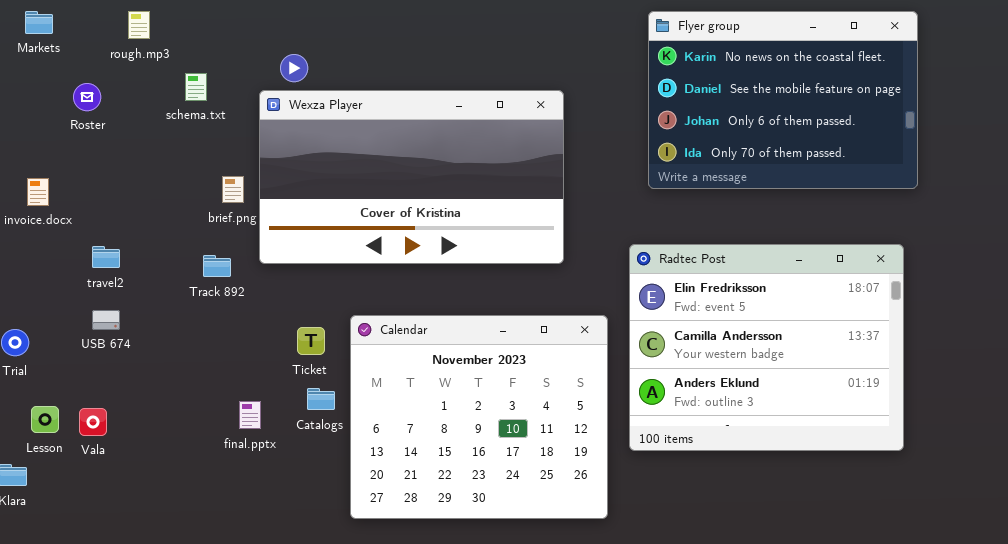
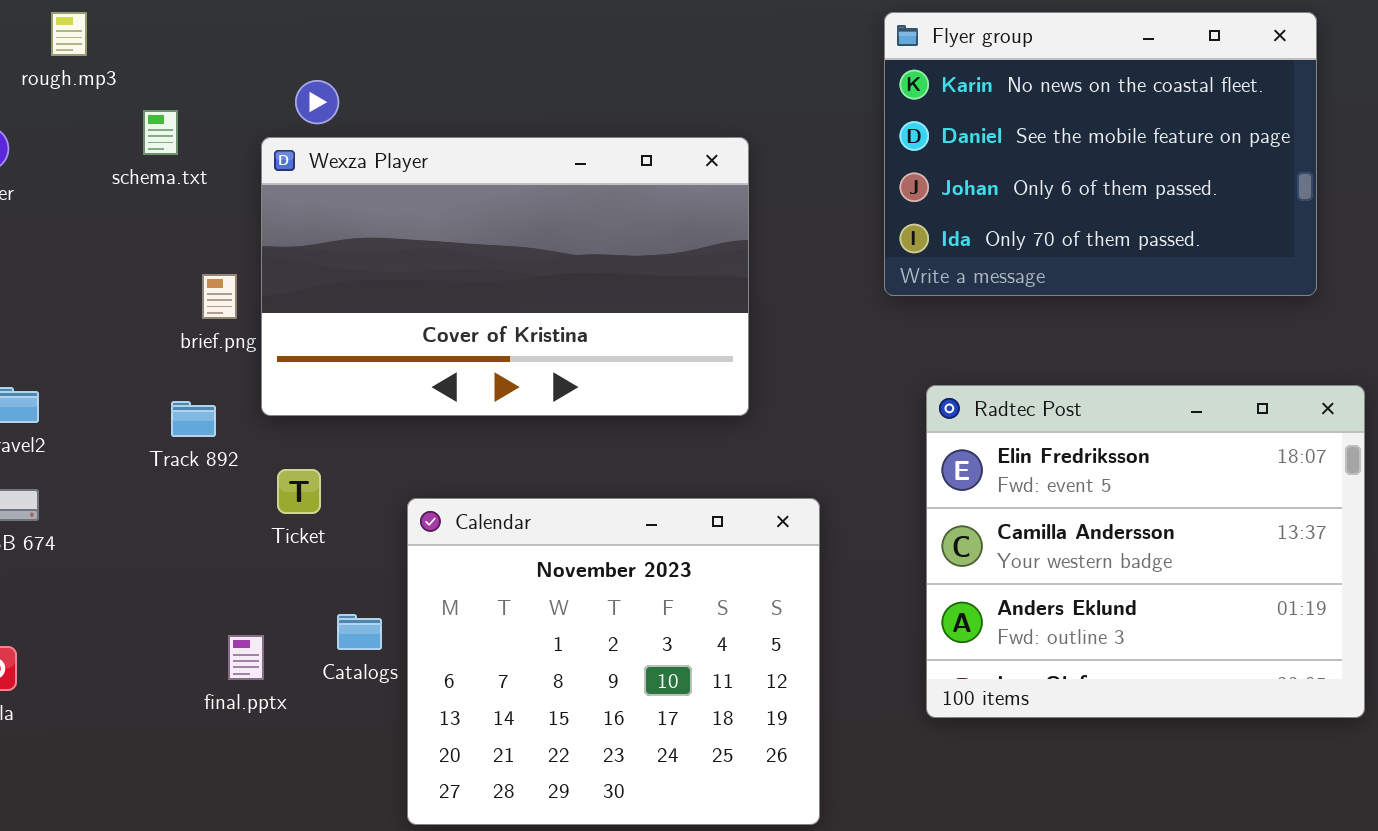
Radtec Post: [629,244,904,451] -> [926,385,1365,718], moved
Ticket: [297,327,325,355] -> [277,469,321,514], moved

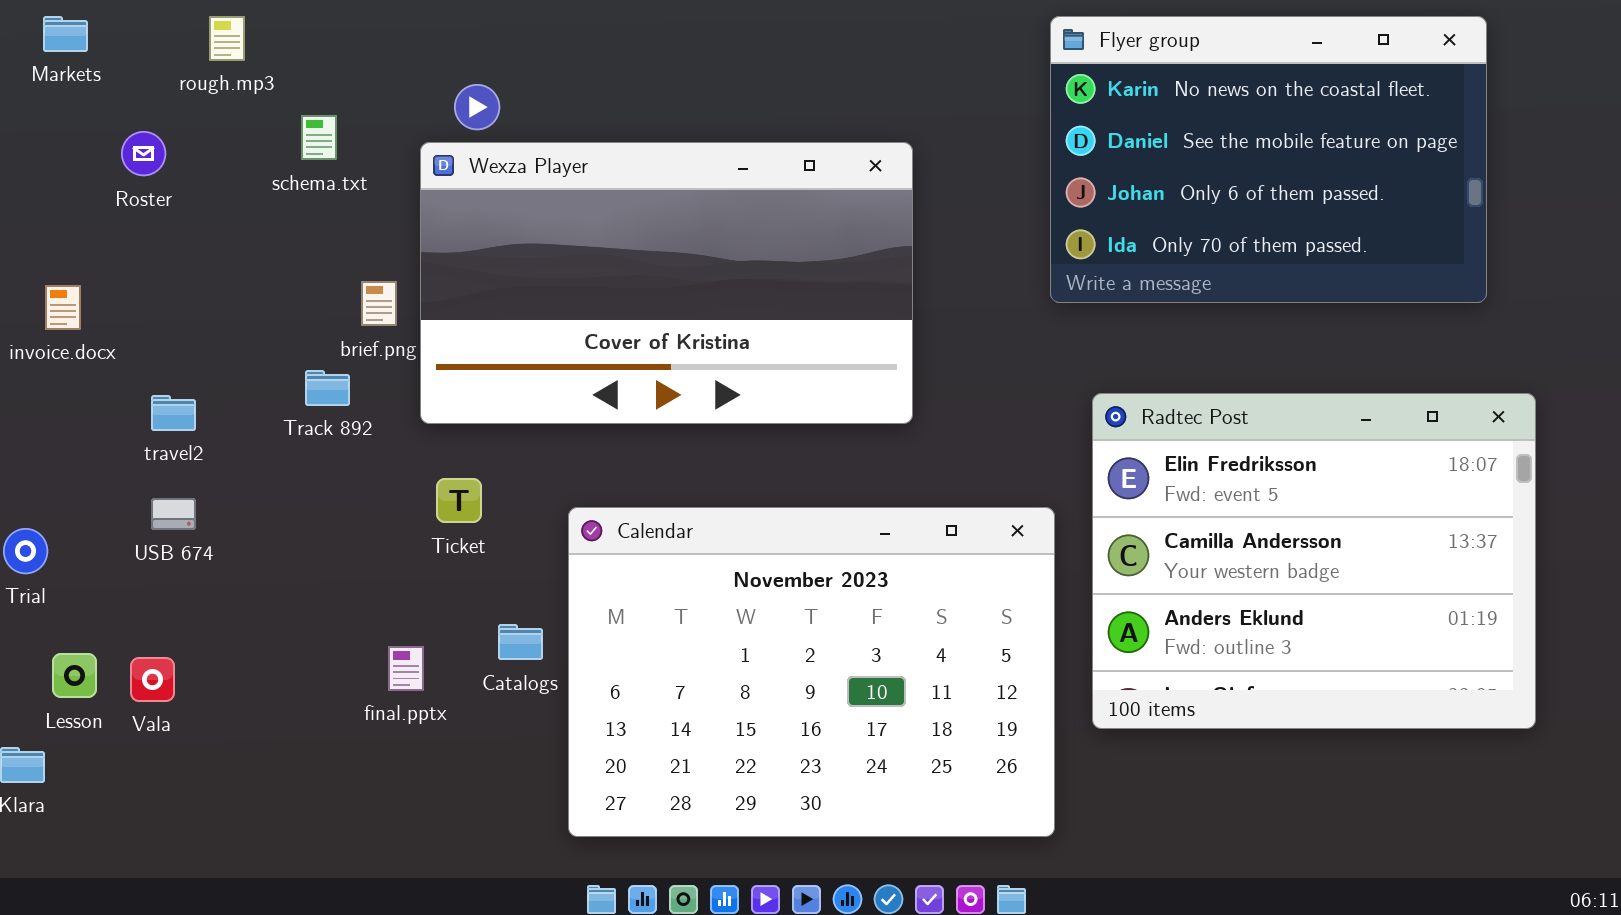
Track 892: [171,401,216,437] -> [305,370,350,406], moved
Calendar: [407,498,820,825] -> [568,507,1055,837], resized

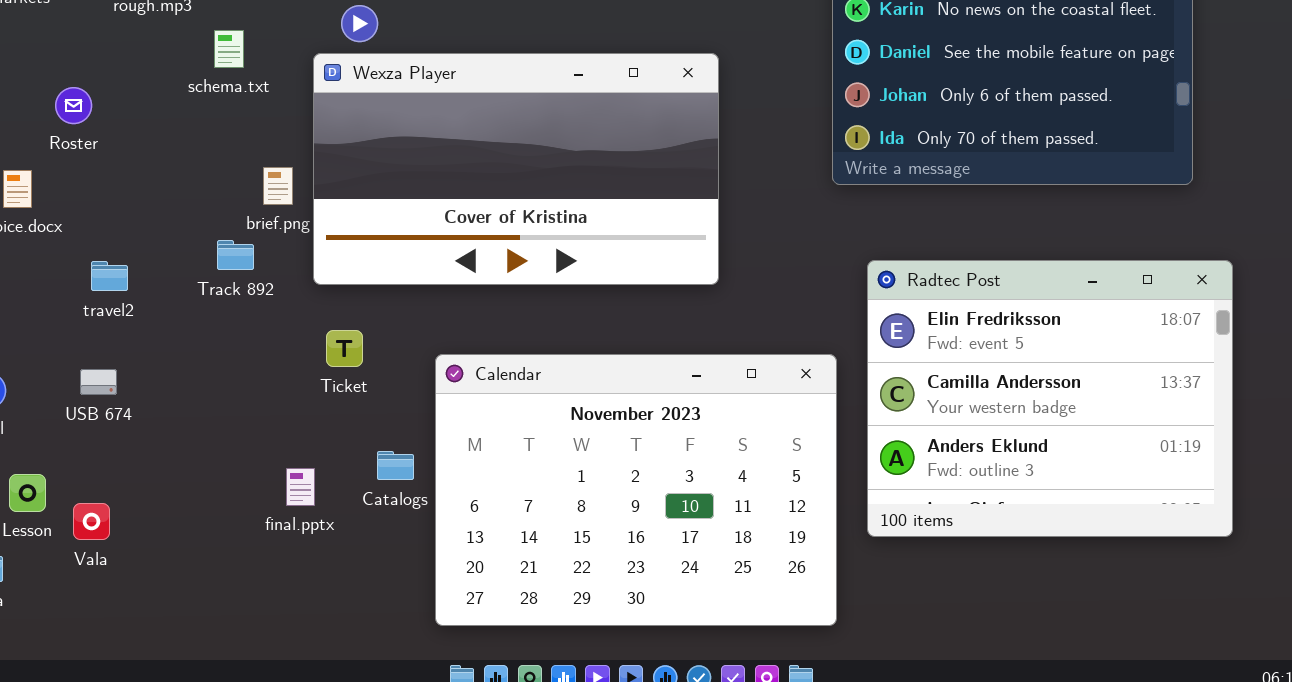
Roster: [121,131,166,176] -> [55,87,92,124], moved
USB 674: [151,498,196,530] -> [80,369,117,395], moved
Vala: [130,657,175,702] -> [73,503,110,540], moved

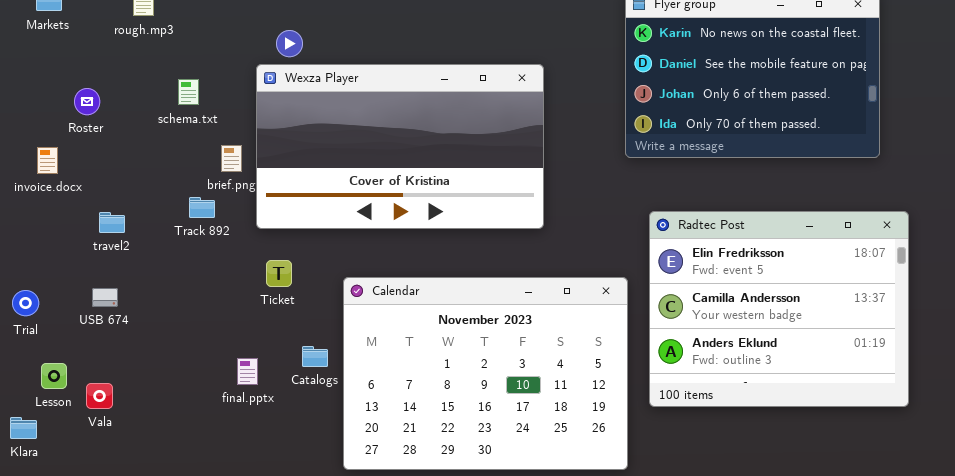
schema.txt: [214,30,244,68] -> [178,79,199,105], moved

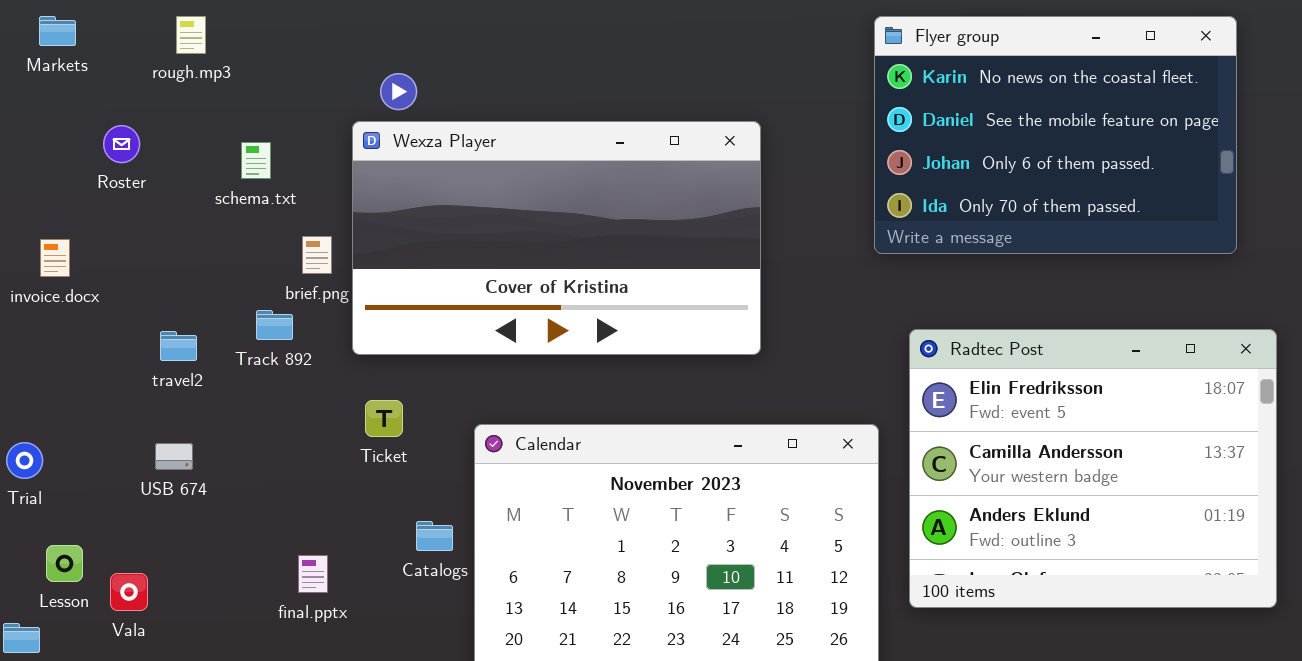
Roster: [74,88,100,115] -> [103,125,140,163], moved
travel2: [99,212,125,233] -> [160,331,197,361], moved
USB 674: [92,288,118,307] -> [155,443,193,470], moved
final.pptx: [237,358,258,385] -> [298,555,328,593], moved

